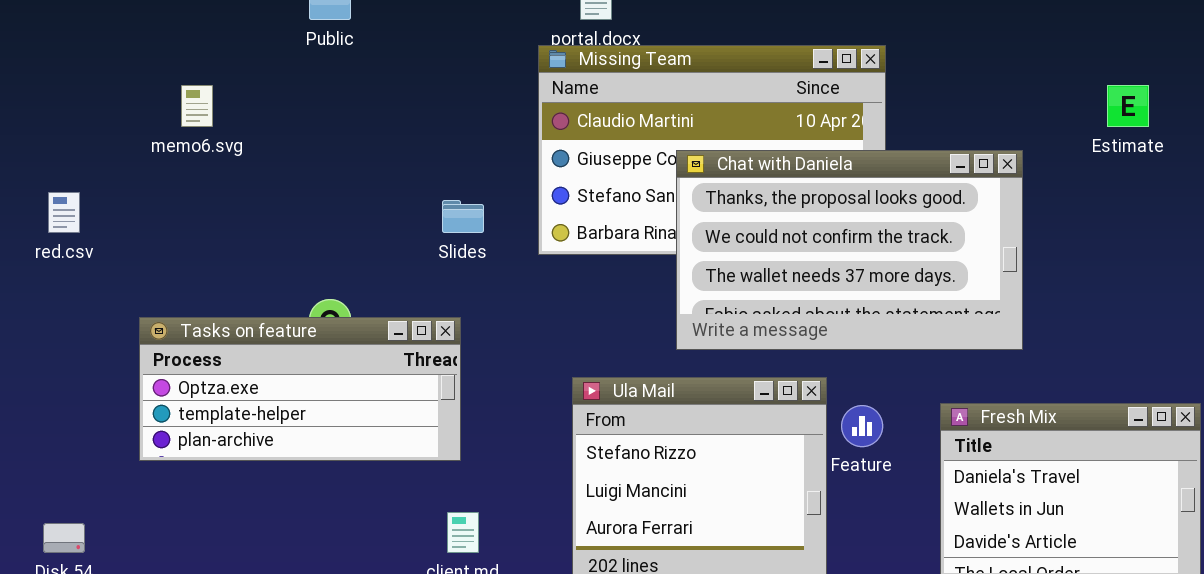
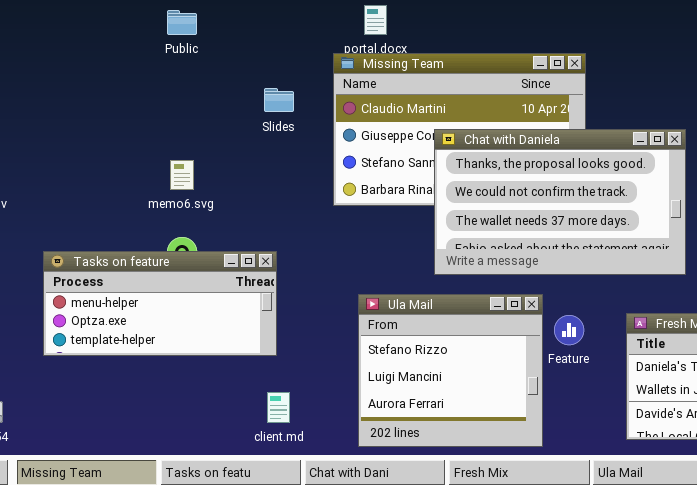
memo6.svg: [181,85,213,127] -> [170,160,194,190], moved
Slides: [442,200,484,233] -> [264,88,294,112], moved
Tasks on feature: [139,317,461,461] -> [43,251,277,356], scrolled up 1 row

